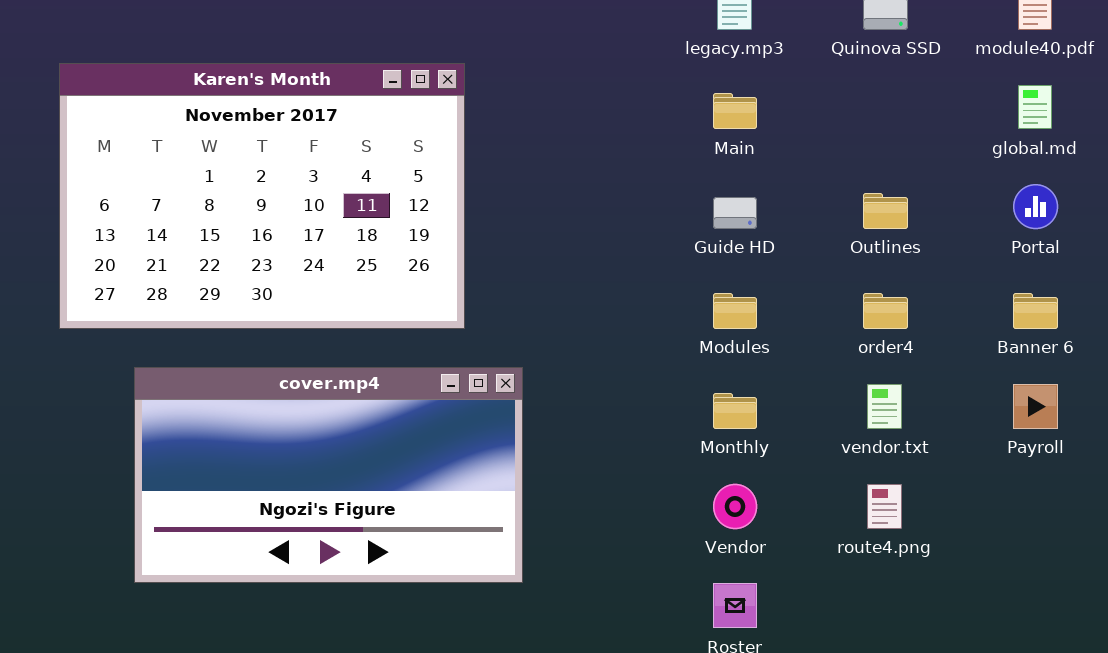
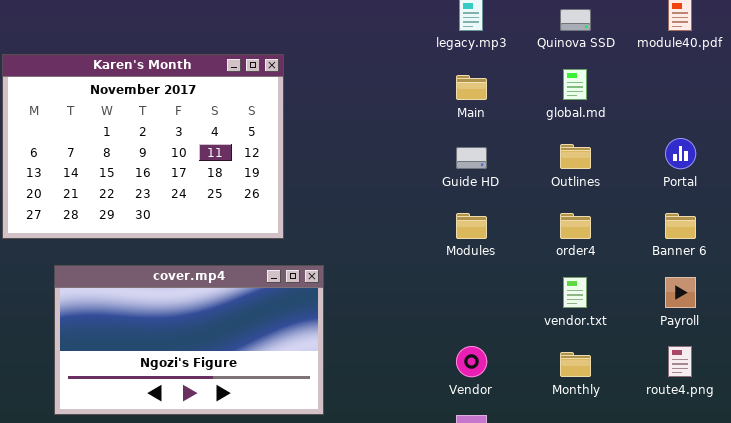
global.md: [1018,85,1052,129] -> [563,69,587,100], moved
Monthly: [713,393,757,429] -> [560,352,591,377], moved
route4.png: [867,484,902,529] -> [668,346,692,377], moved

